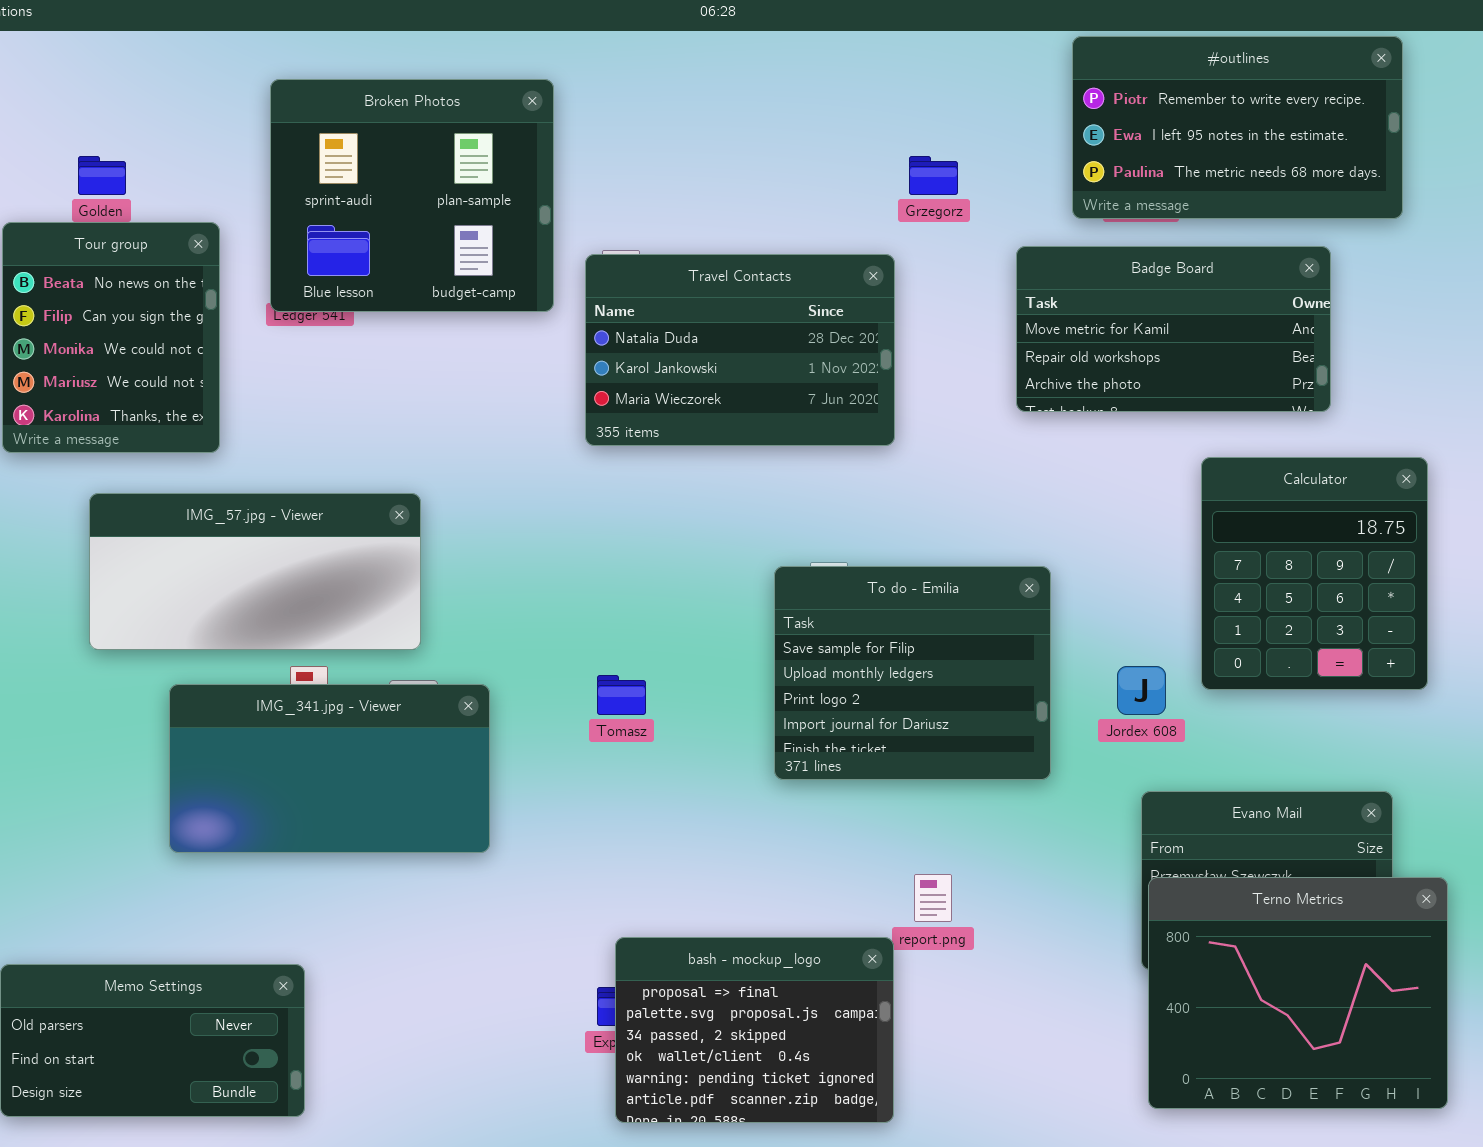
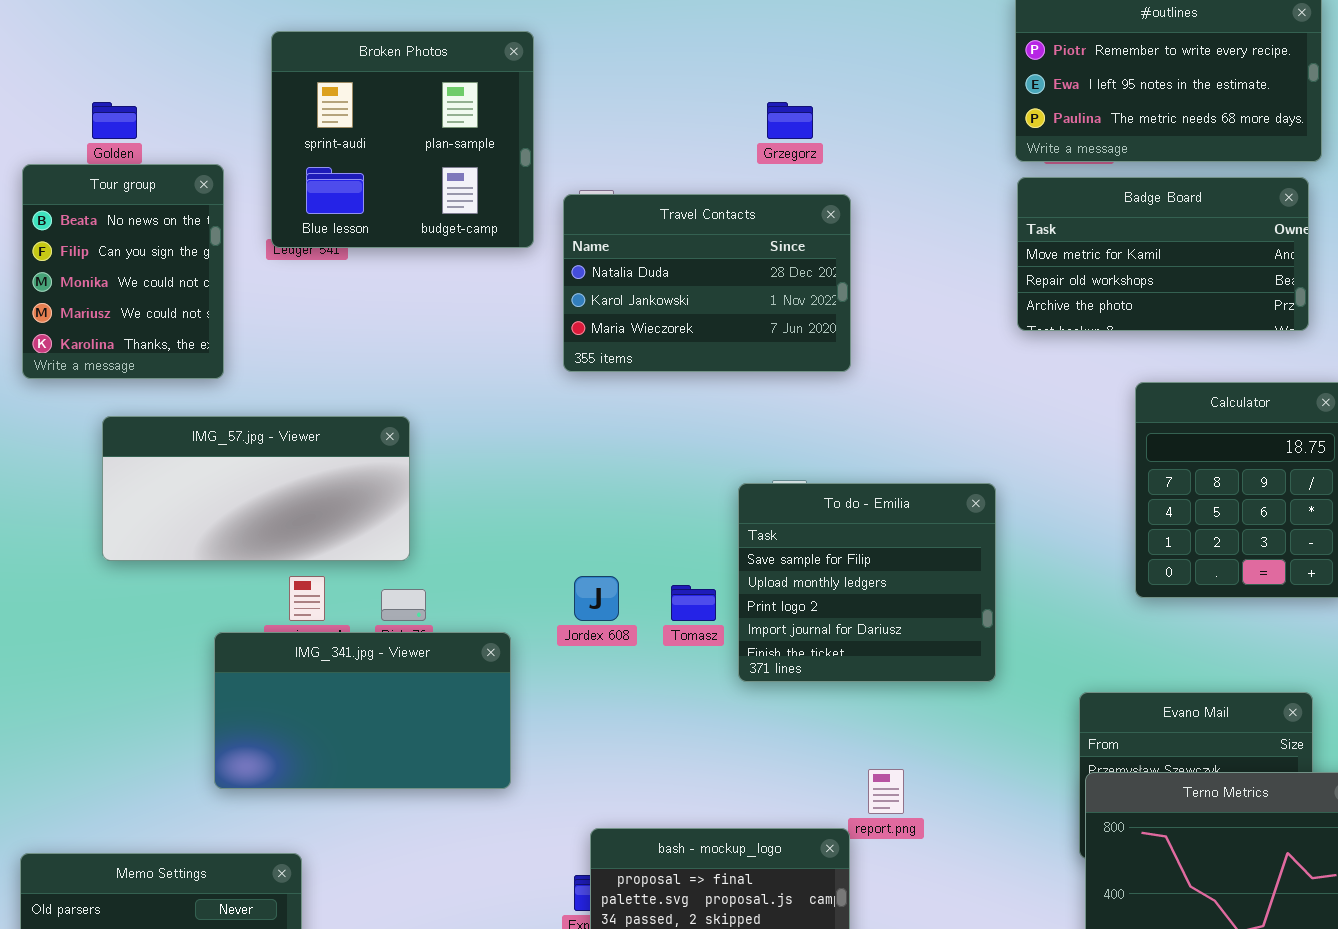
Grzegorz: [909,156,958,195] -> [767,102,813,139], moved
Badge Board: [1016,246,1331,412] -> [1017,177,1309,331], moved
Jordex 608: [1117,666,1166,715] -> [574,576,619,621], moved
Tomasz: [597,675,646,715] -> [671,585,716,621], moved
IMG_341.jpg - Viewer: [169,684,490,853] -> [214,632,511,789], moved

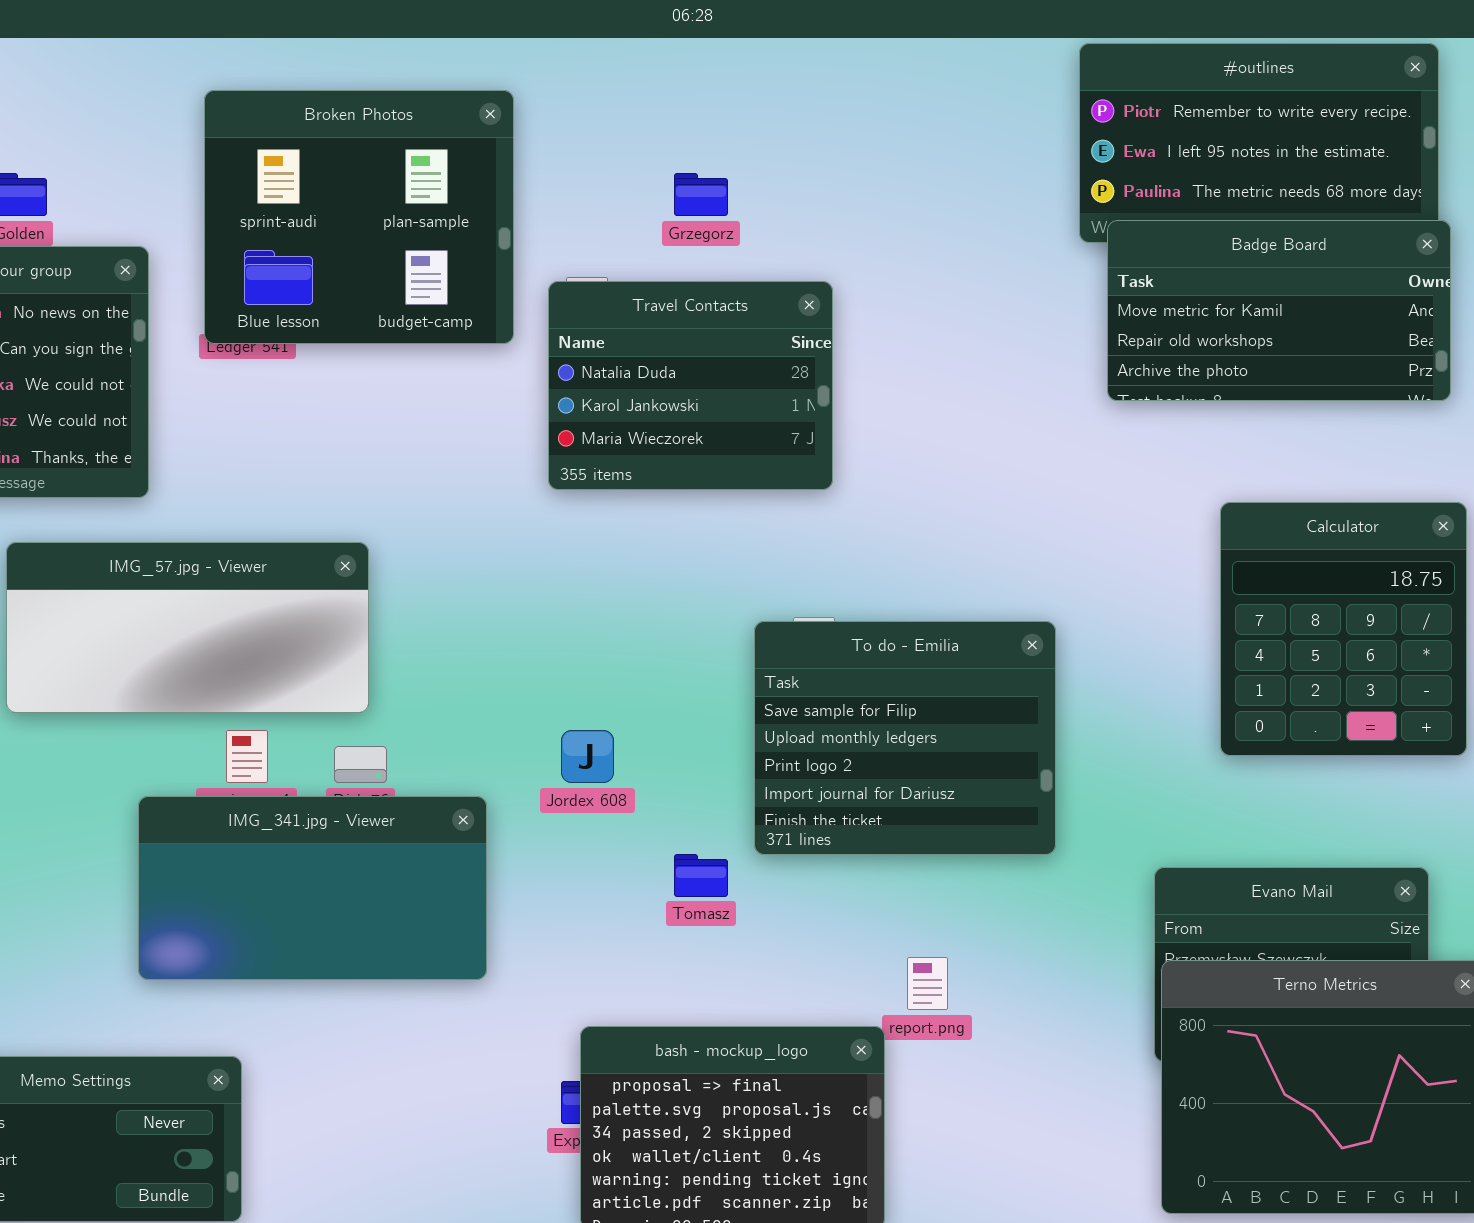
Grzegorz: [767,102,813,139] -> [674,173,728,216], moved
Badge Board: [1017,177,1309,331] -> [1107,220,1451,401], moved
Travel Contacts: [563,194,851,372] -> [548,281,833,490], resized
Tomasz: [671,585,716,621] -> [674,854,728,897], moved

